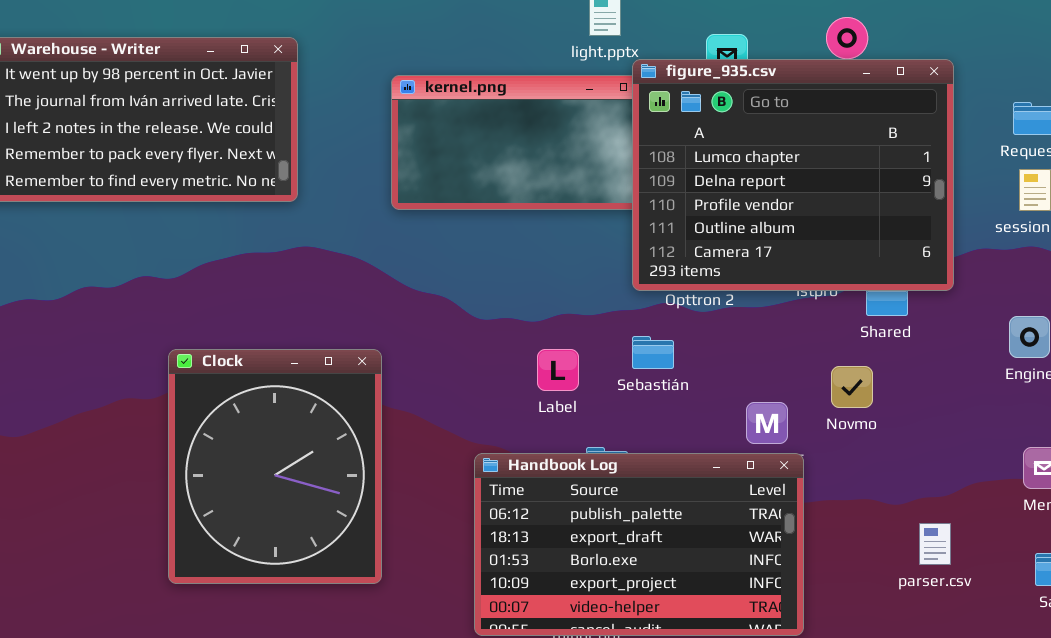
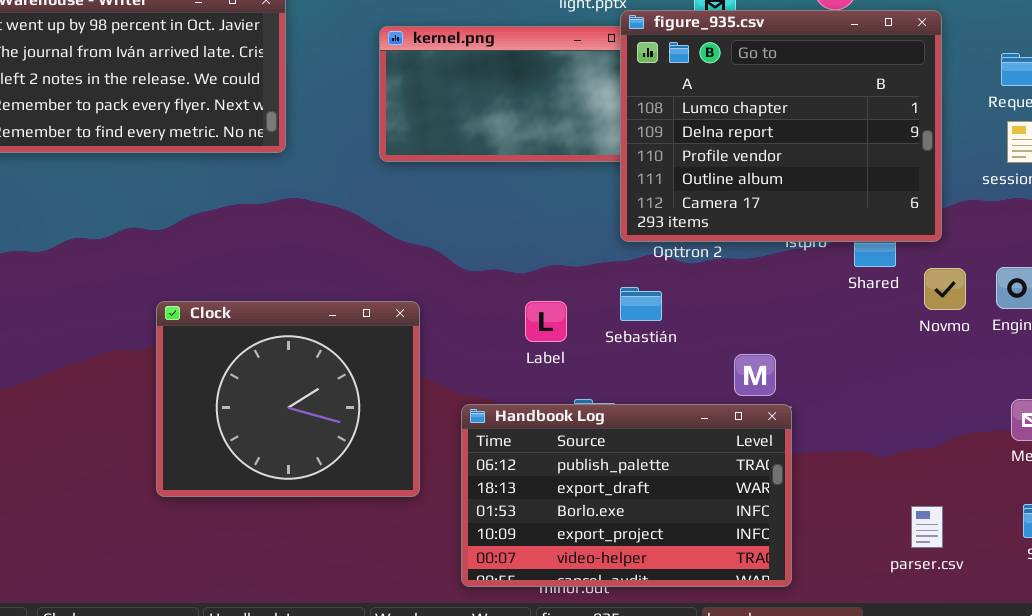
Clock: [168,349,382,584] -> [156,301,420,497], resized
Novmo: [831,366,873,408] -> [924,268,966,310], moved
parser.csv: [919,523,951,565] -> [911,506,943,548], moved

